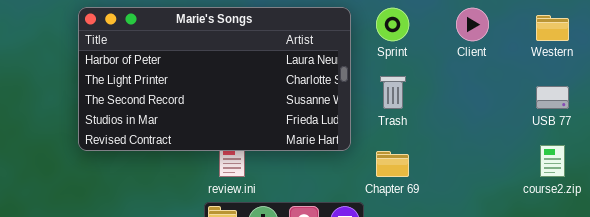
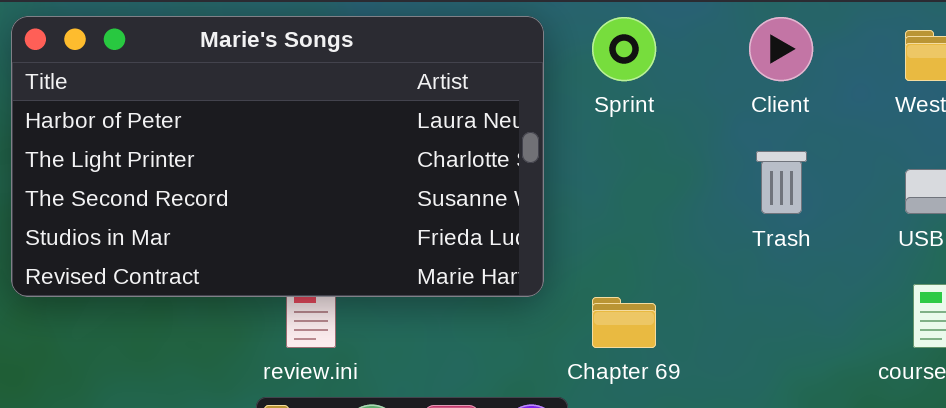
Trash: [380,76,406,109] -> [756,151,807,214], moved

